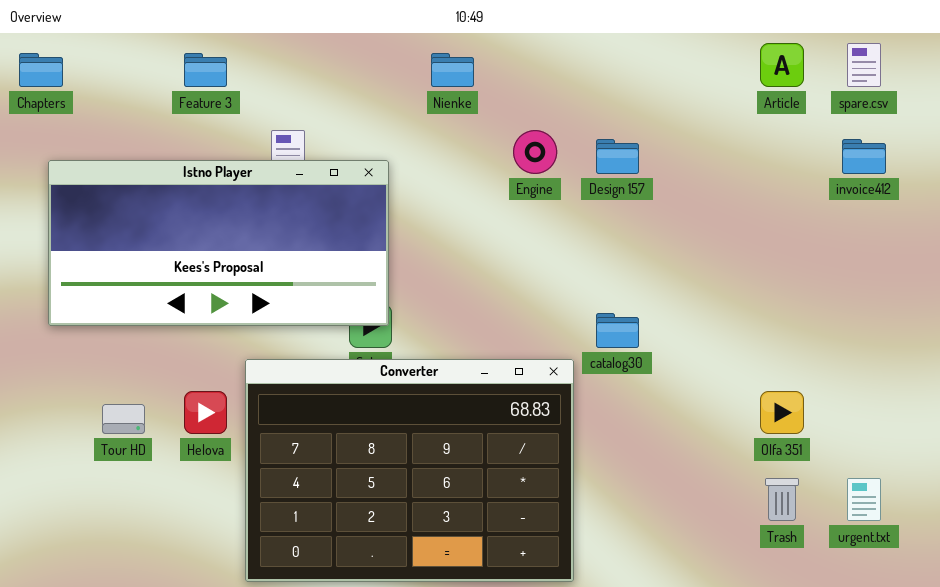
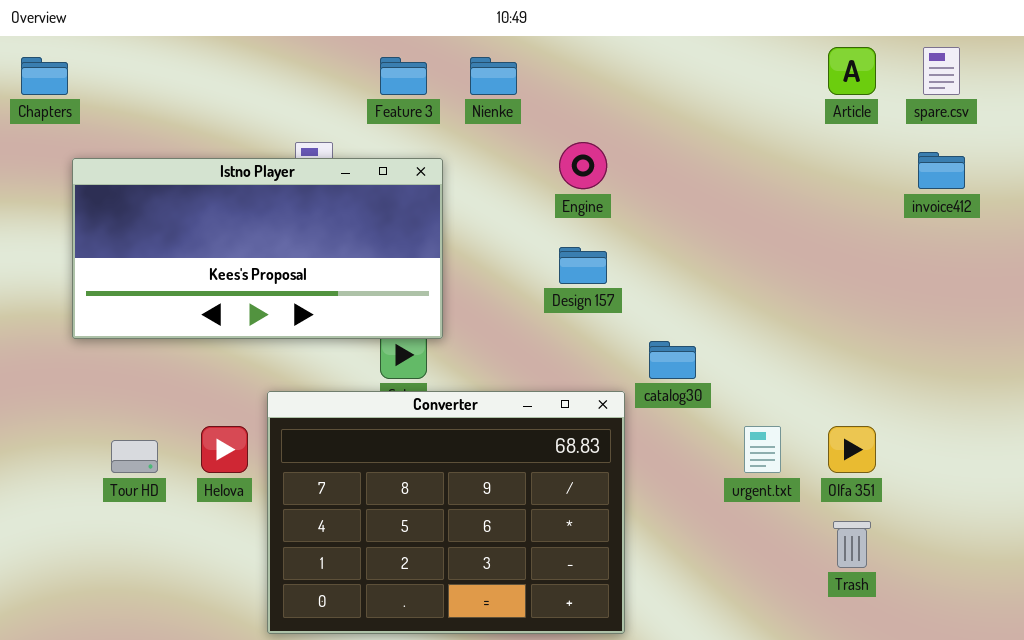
Feature 3: [184,53,227,87] -> [380,57,427,95], moved
Design 157: [596,139,639,174] -> [559,247,607,284], moved
Istno Player: [48,160,389,326] -> [72,158,443,339], moved
urgent.txt: [847,478,881,521] -> [744,426,781,473], moved

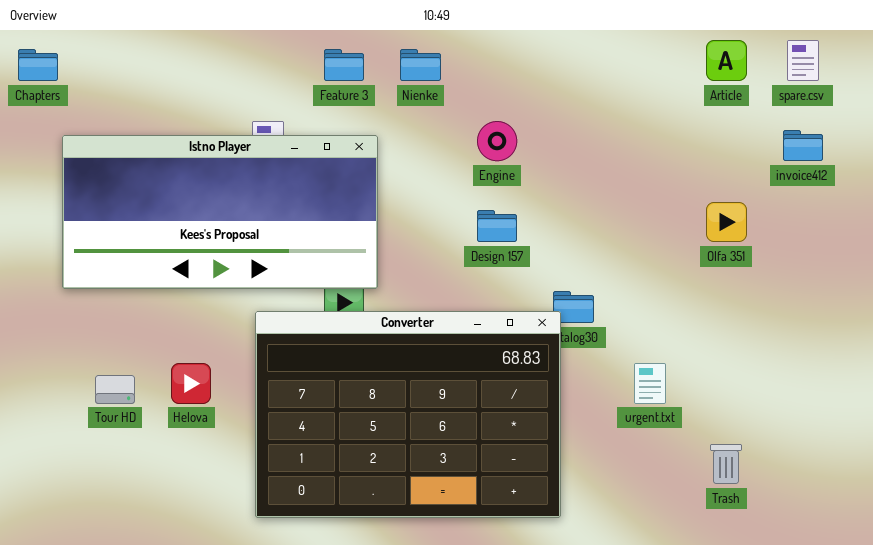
Converter: [267,391,625,634] -> [255,311,561,518], moved
Olfa 351: [828,426,876,473] -> [706,202,747,242], moved

